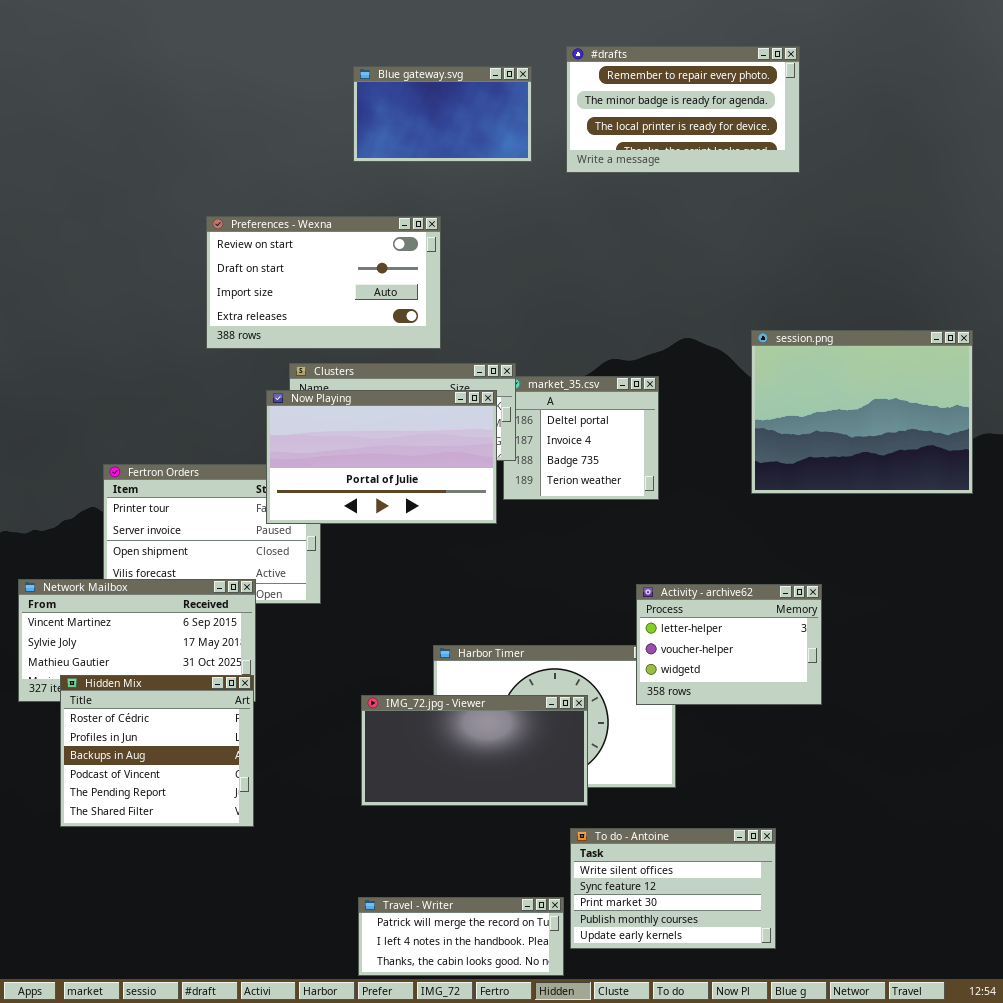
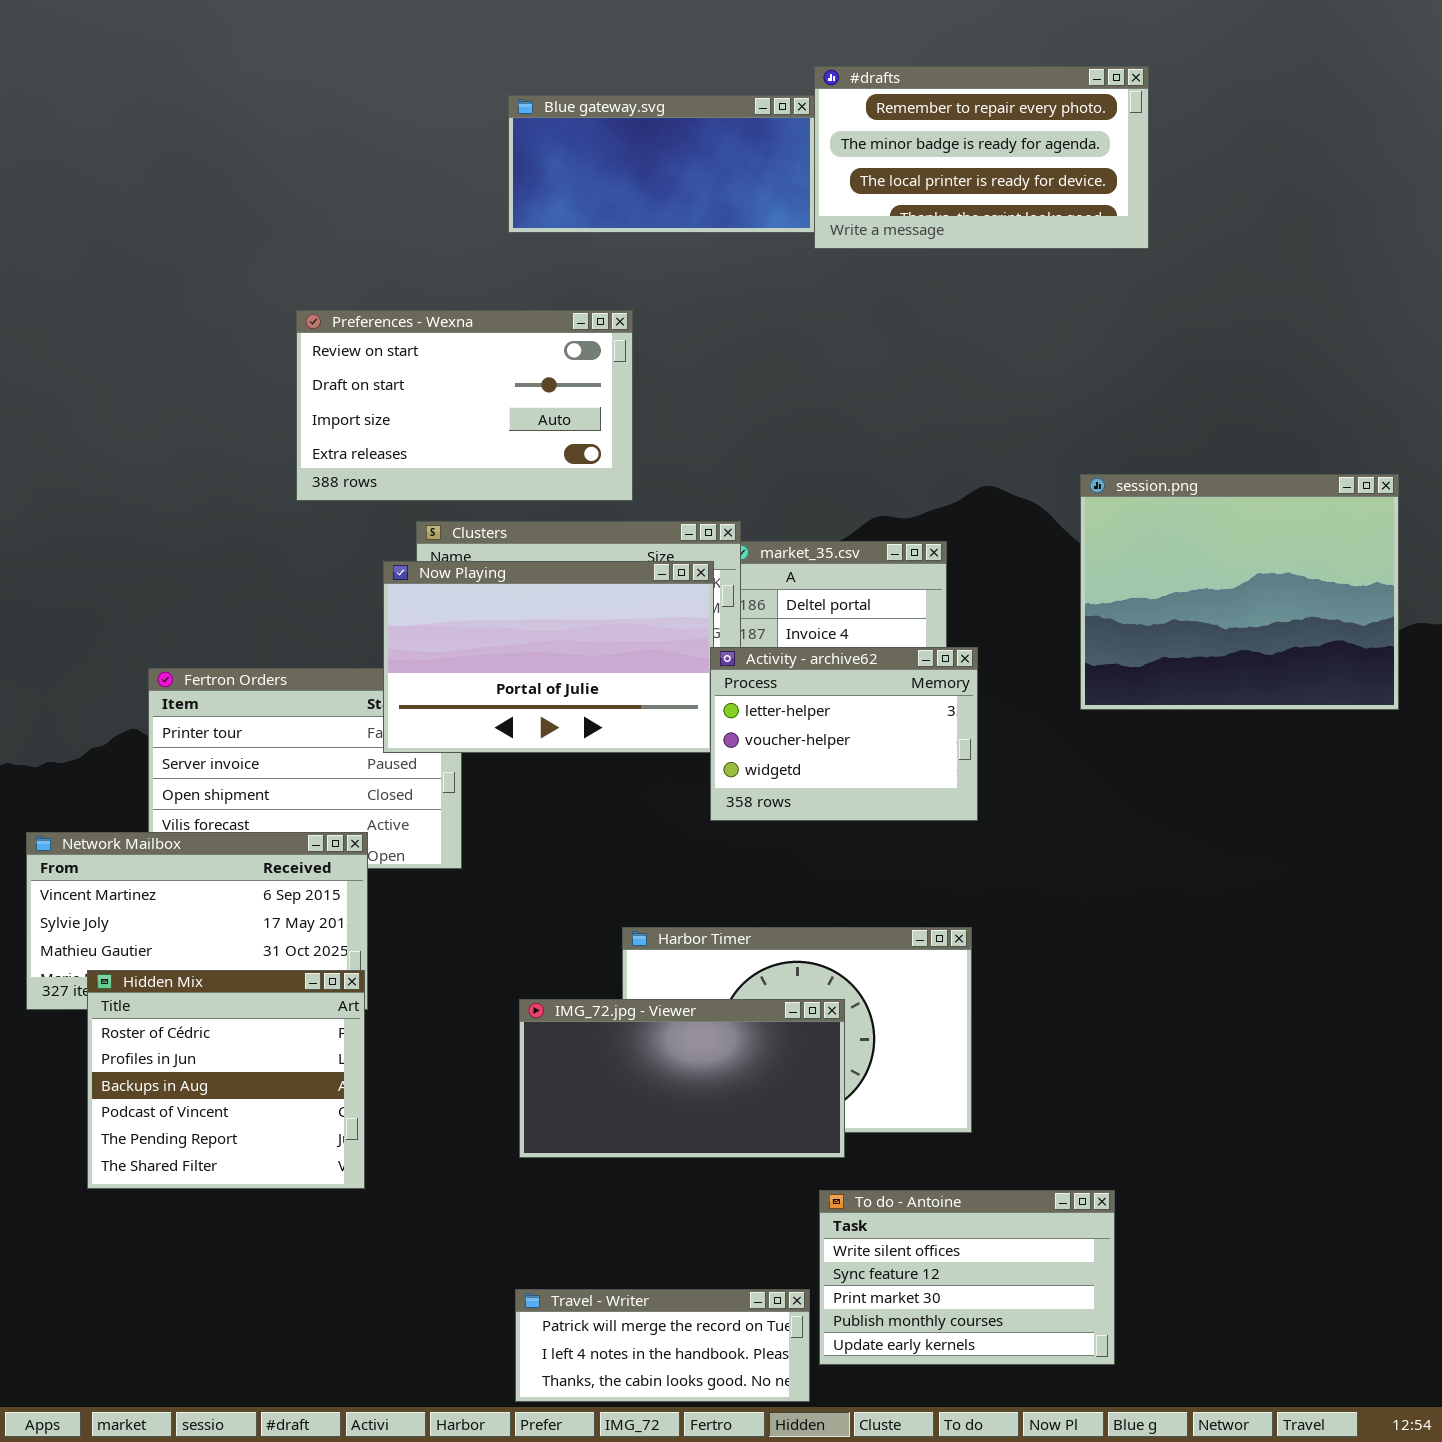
Blue gateway.svg: [353,66,532,162] -> [508,95,815,233], resized
Activity - archive62: [636,584,822,705] -> [710,647,978,821], moved

